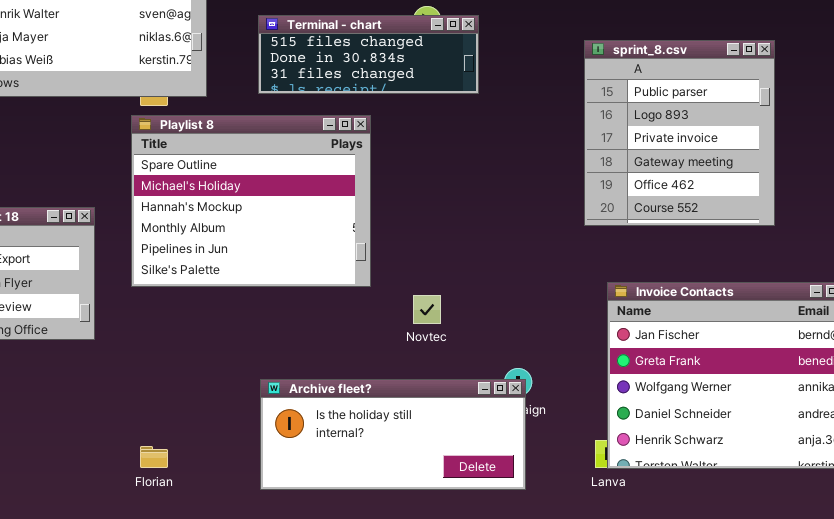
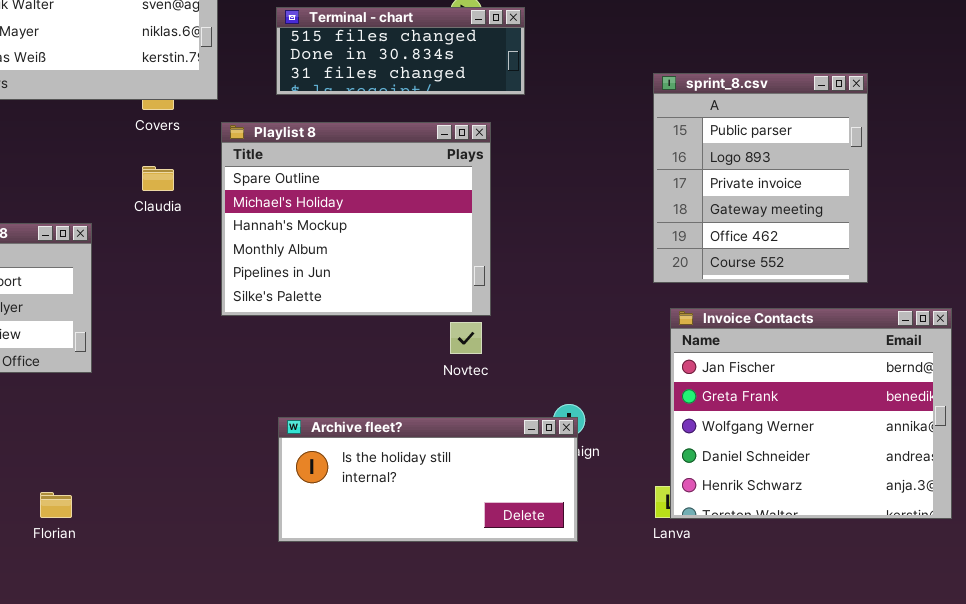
sprint_8.csv: [584,40,775,226] -> [653,73,868,283], moved
Playlist 8: [131,115,371,287] -> [221,122,491,316], moved
Florian: [140,446,168,468] -> [40,492,72,518], moved

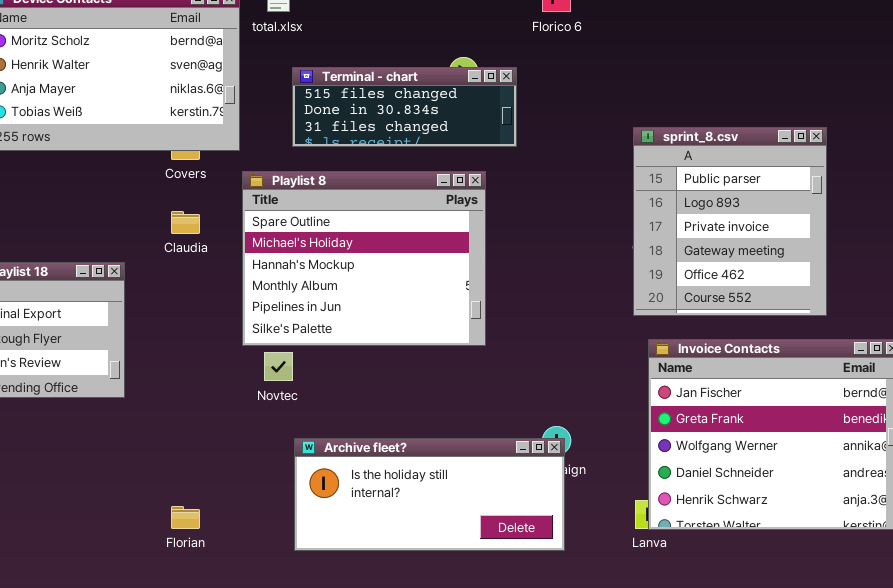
Novtec: [450,322,482,354] -> [264,352,293,381], moved
Florian: [40,492,72,518] -> [171,506,200,529], moved

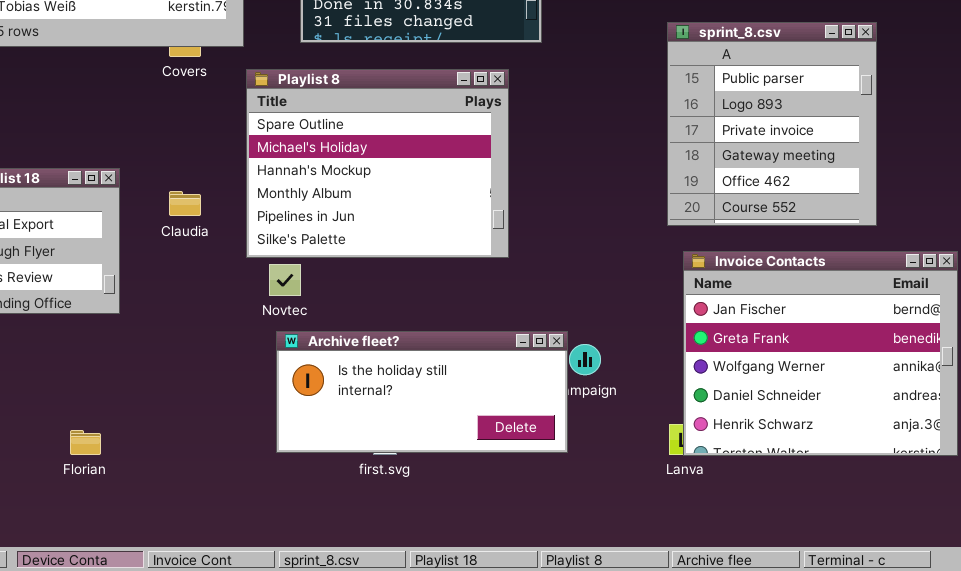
Claudia: [171,211,200,234] -> [169,191,201,216], moved
Archive fleet?: [294,438,565,551] -> [276,331,568,453], moved
Florian: [171,506,200,529] -> [70,430,101,455], moved

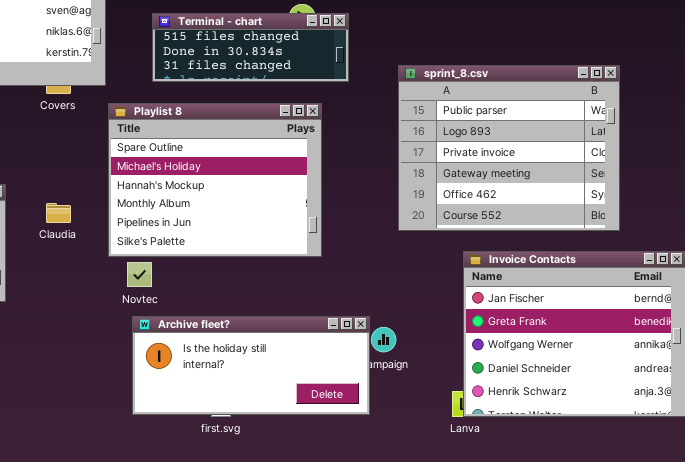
sprint_8.csv: [667,22,877,226] -> [398,65,620,231], resized

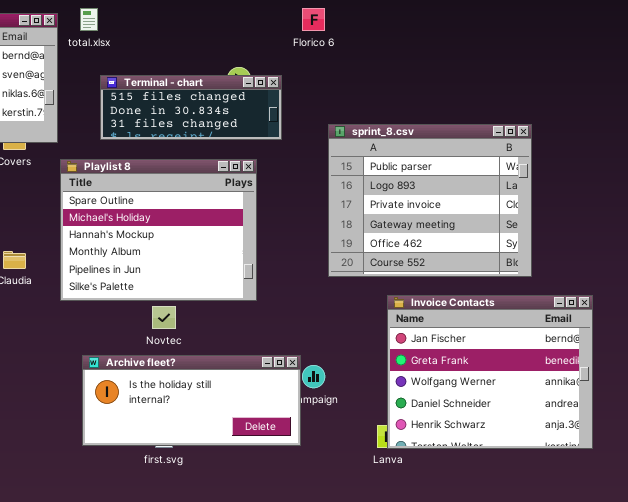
Novtec: [127,262,152,287] -> [152,306,176,329], moved

